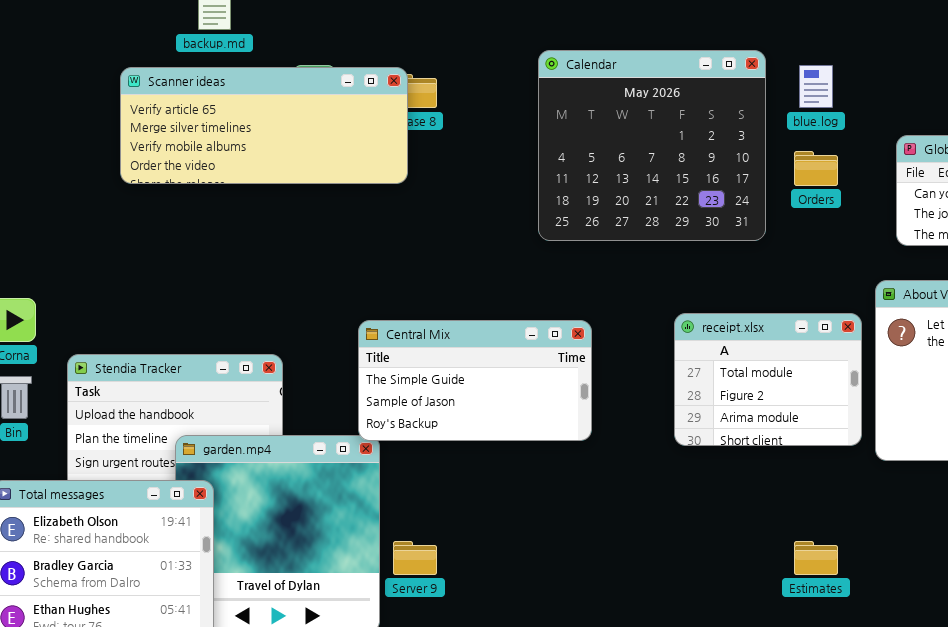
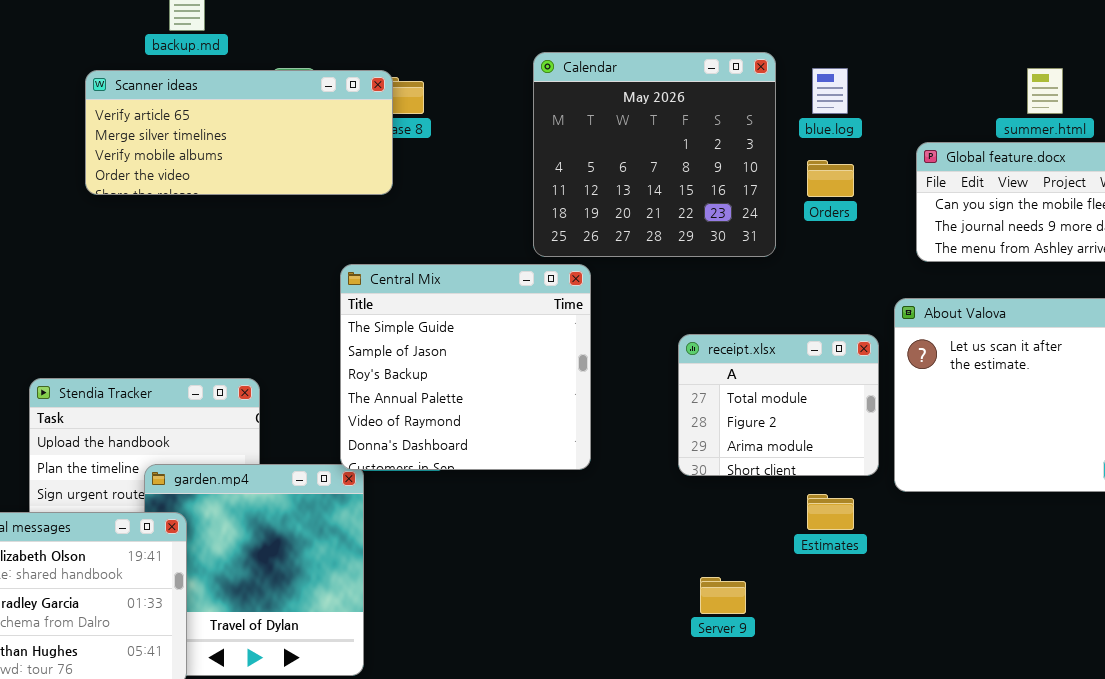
Central Mix: [358,320,592,441] -> [340,264,591,470], resized
Server 9: [393,541,437,575] -> [700,577,746,614], moved
Estimates: [794,541,838,575] -> [807,494,854,530], moved

